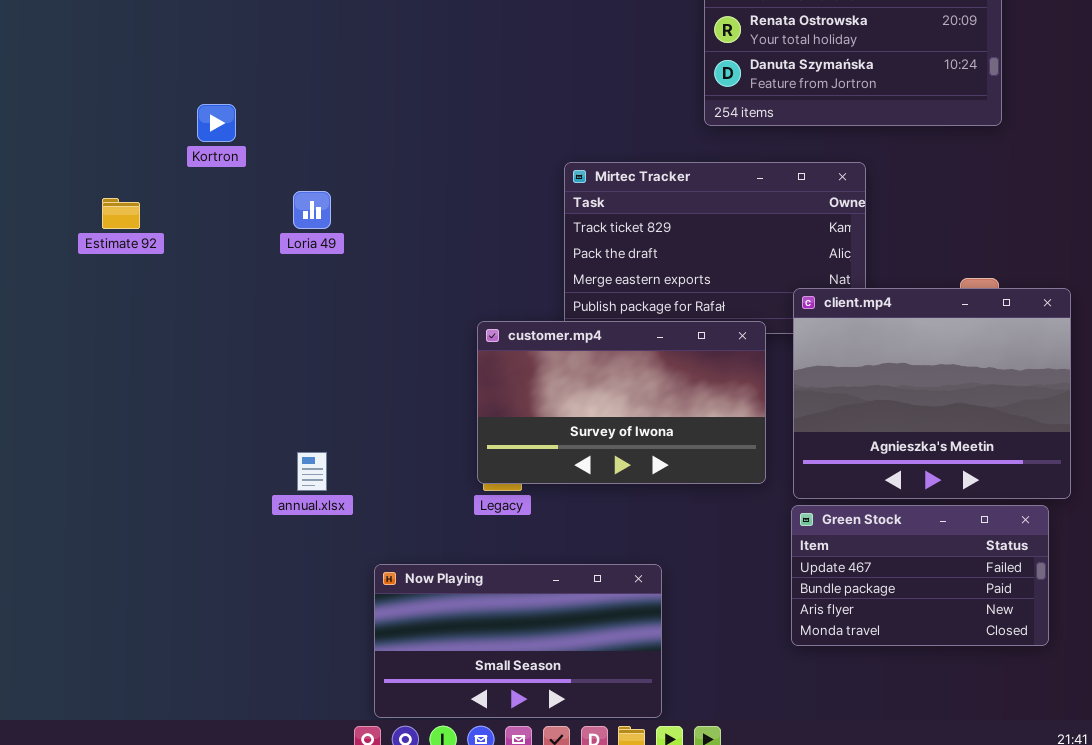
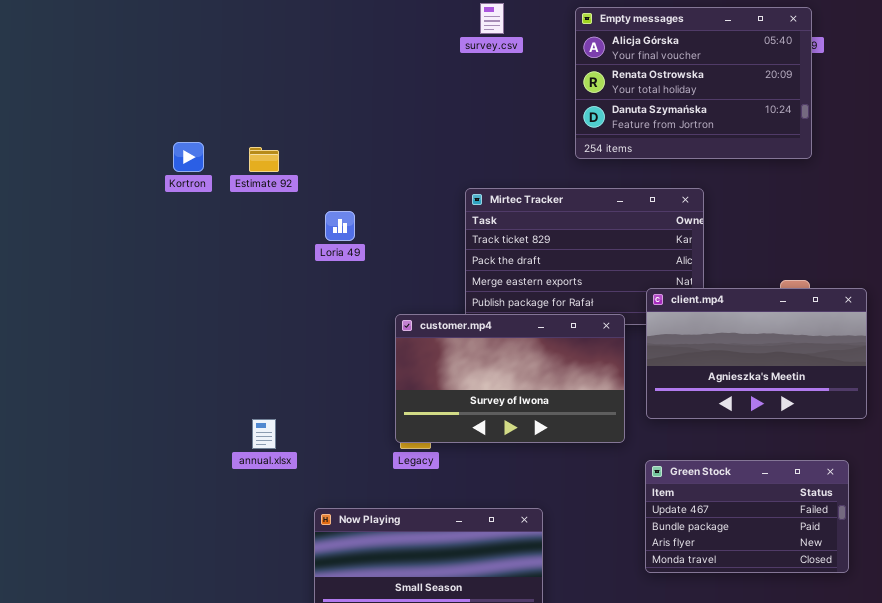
Loria 49: [293,191,331,229] -> [325,211,355,241], moved
Estimate 92: [102,198,140,229] -> [249,147,279,172], moved
client.mp4: [793,288,1071,499] -> [646,288,867,419], resized

